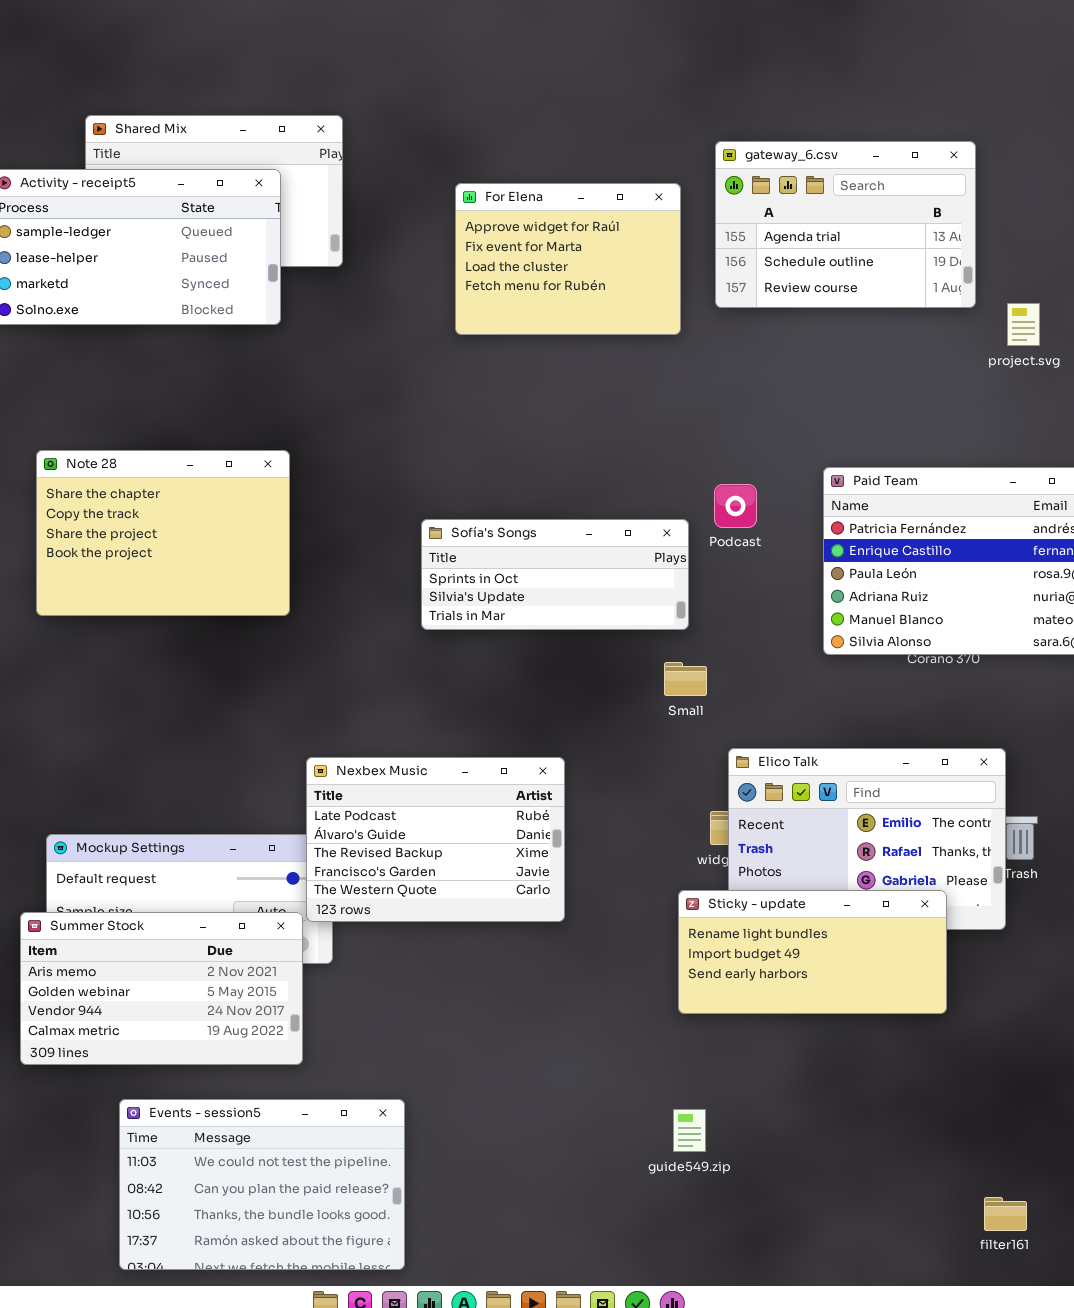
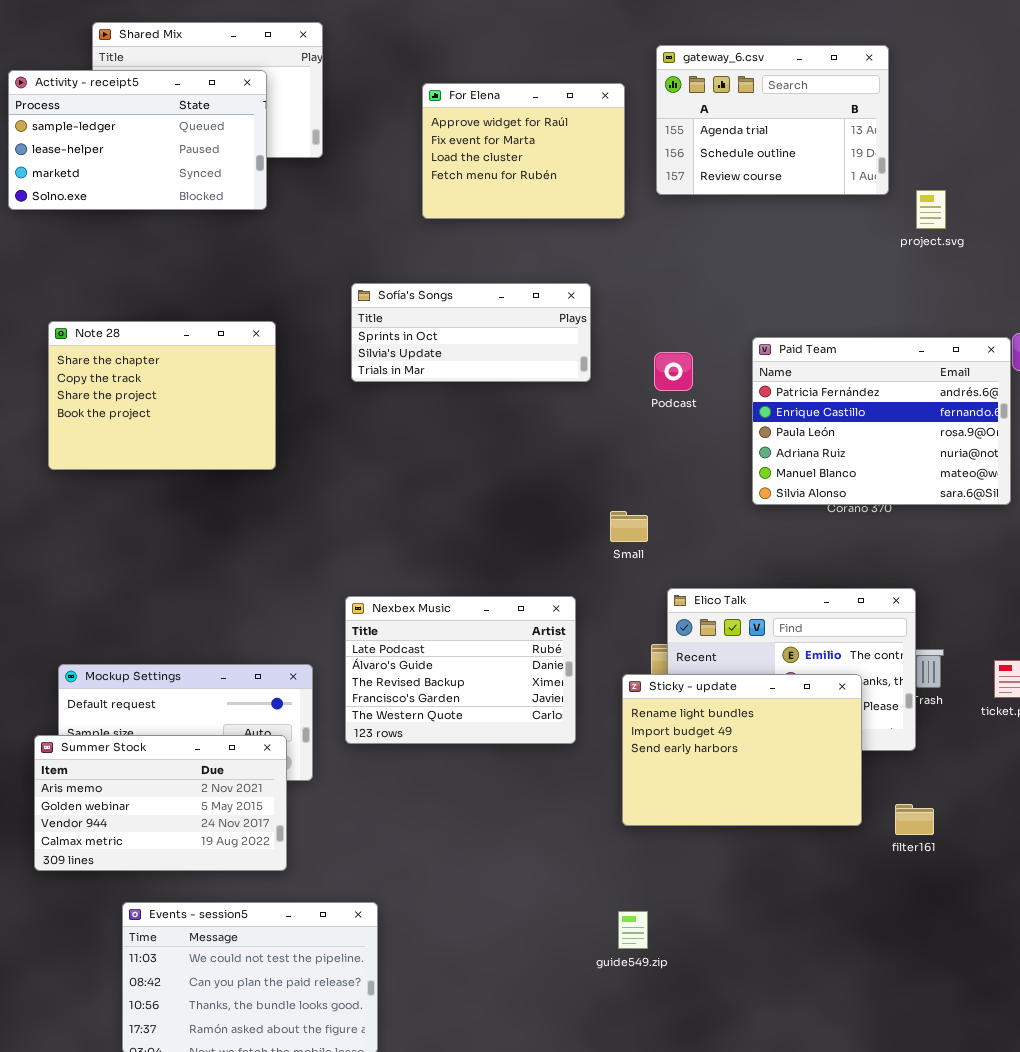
Sofía's Songs: [421,519,689,630] -> [351,283,591,382], moved
Nexbex Music: [306,757,565,922] -> [345,596,576,744], moved
Sticky - update: [678,890,947,1014] -> [622,674,862,826], resized
filter161: [984,1197,1027,1231] -> [895,804,934,835], moved

